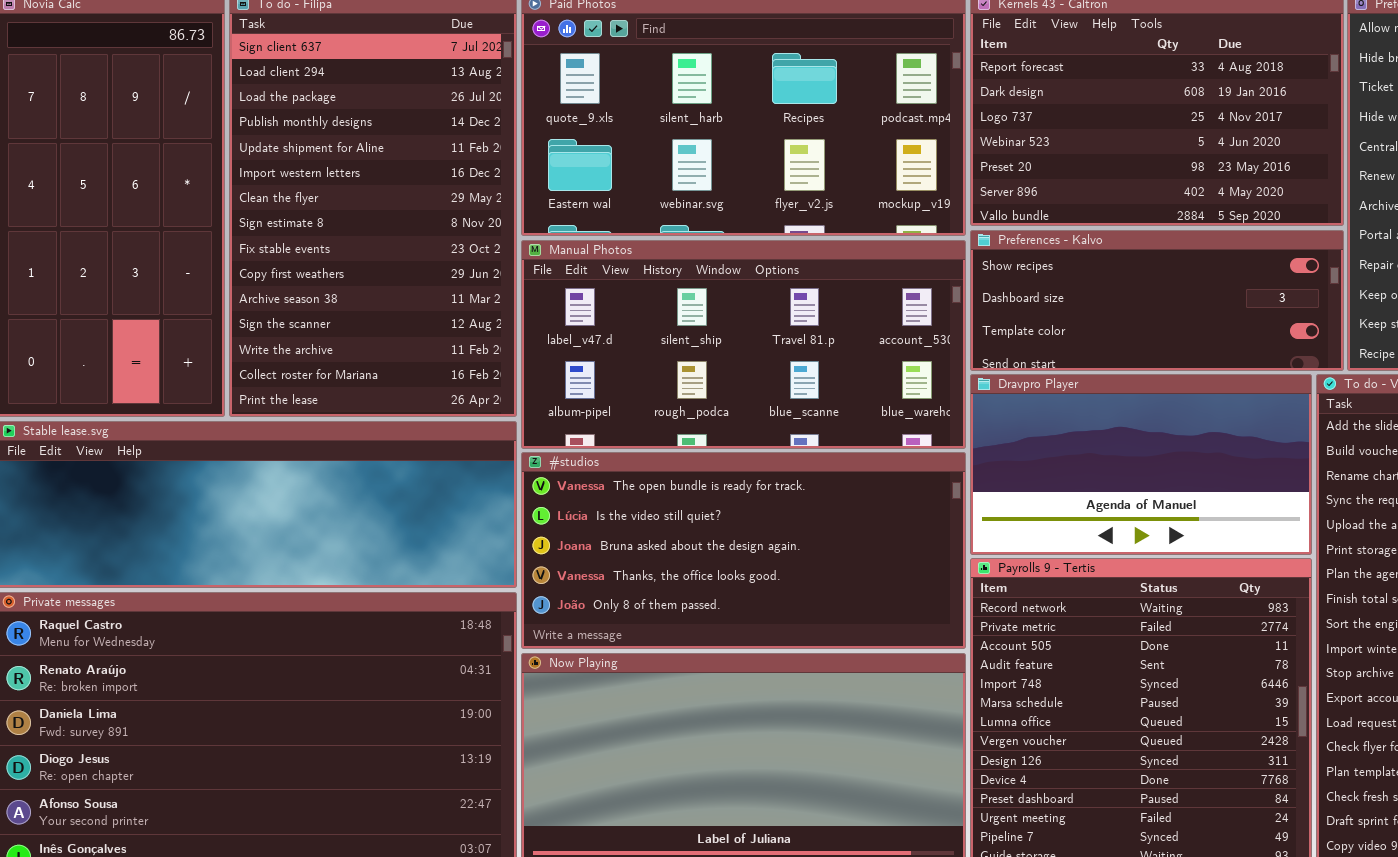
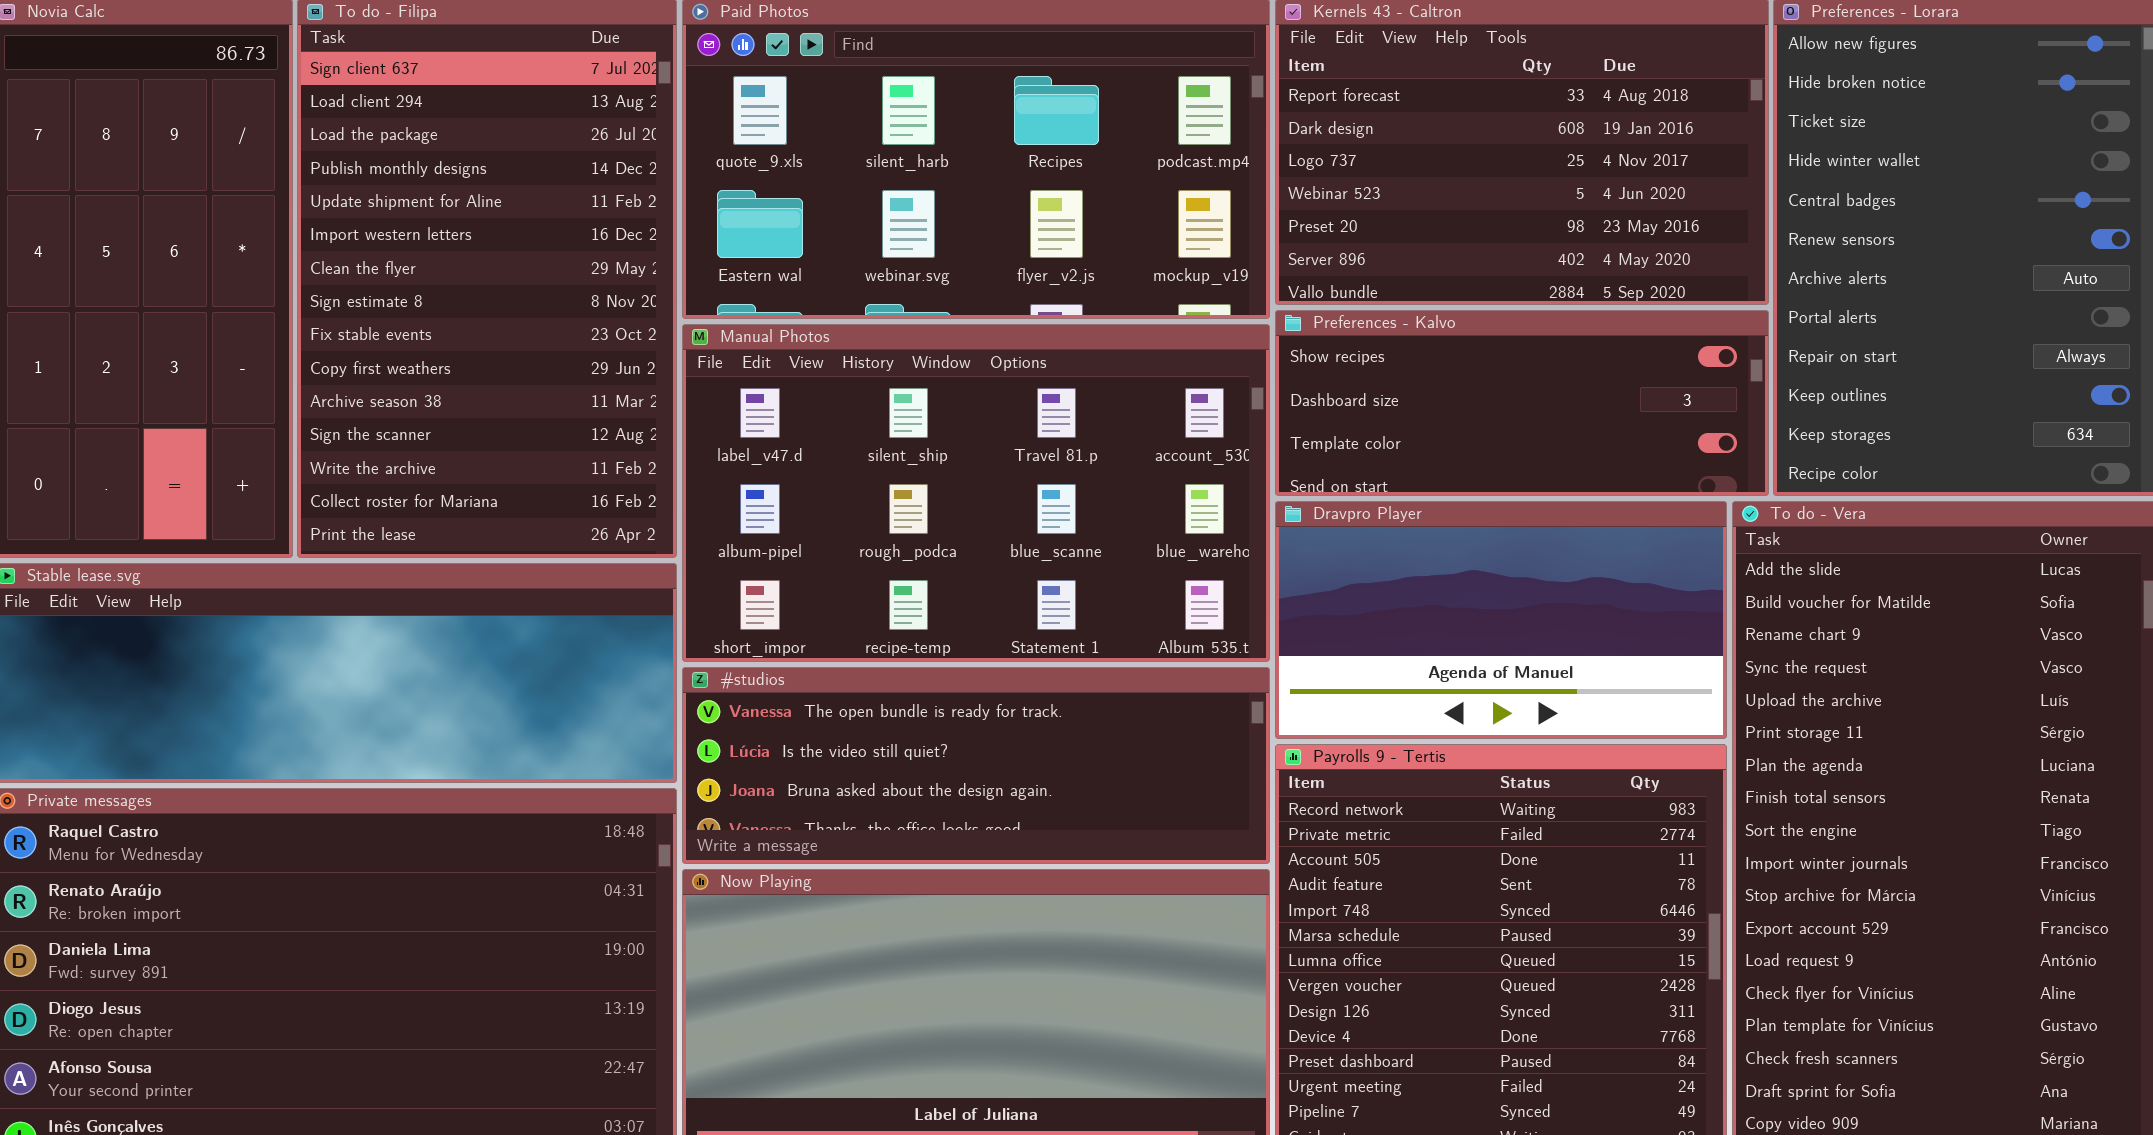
Manual Photos: [521,240,966,449] -> [682,324,1270,662], resized
#studios: [521,452,966,649] -> [682,667,1270,864], resized

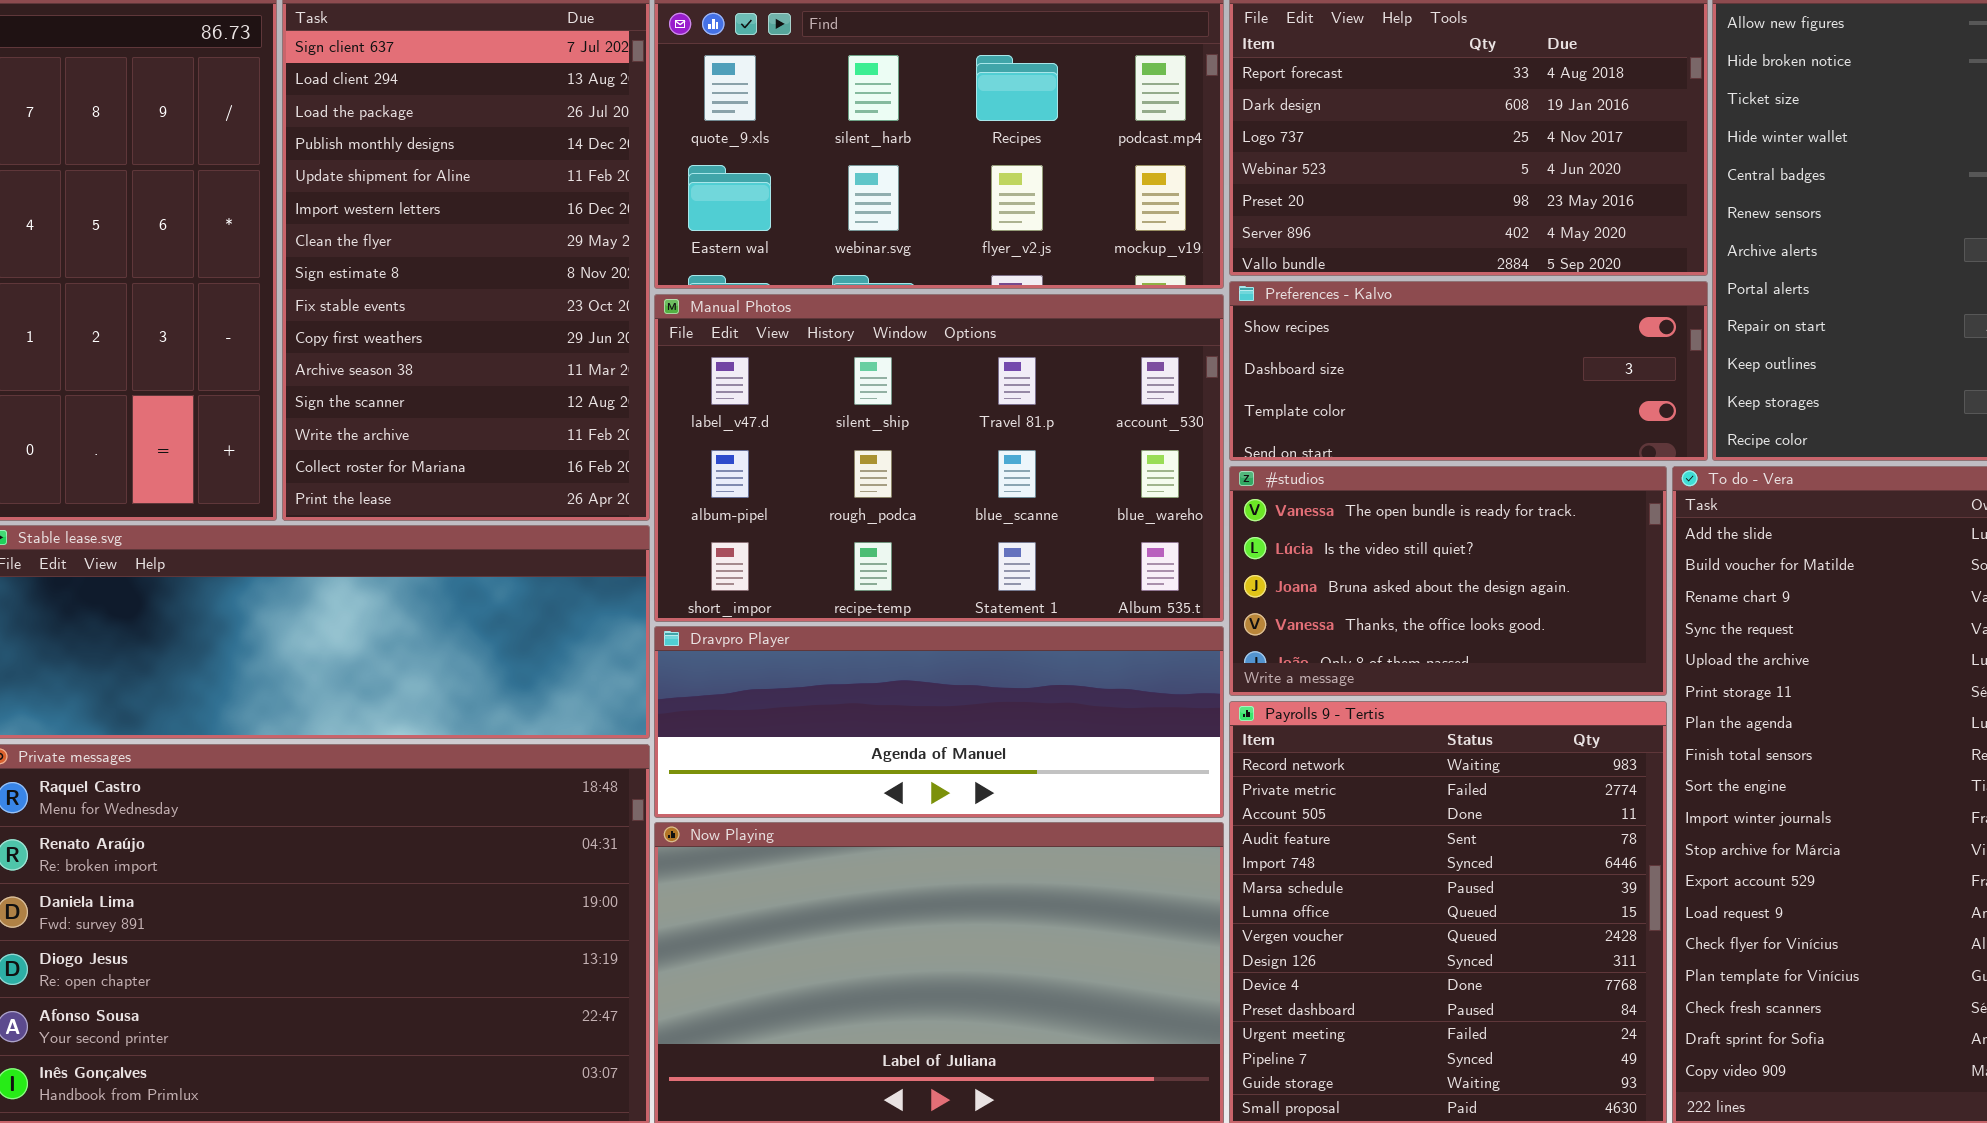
Dravpro Player: [1275,501,1727,739] -> [654,626,1224,818], moved, resized
#studios: [682,667,1270,864] -> [1229,466,1667,696], moved, resized

